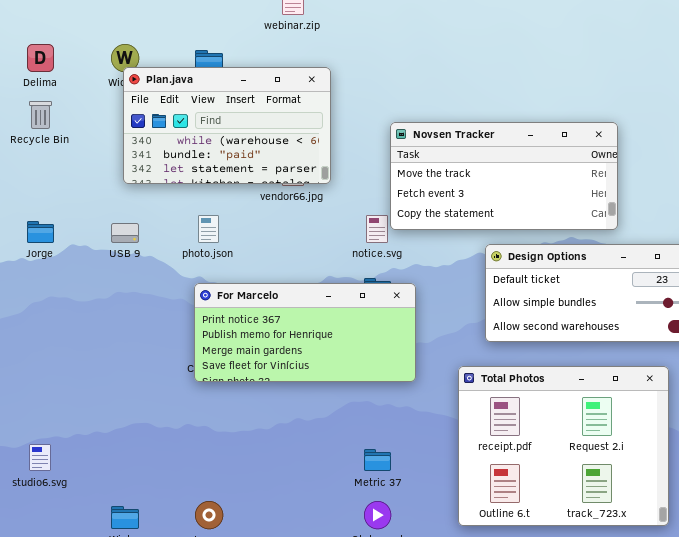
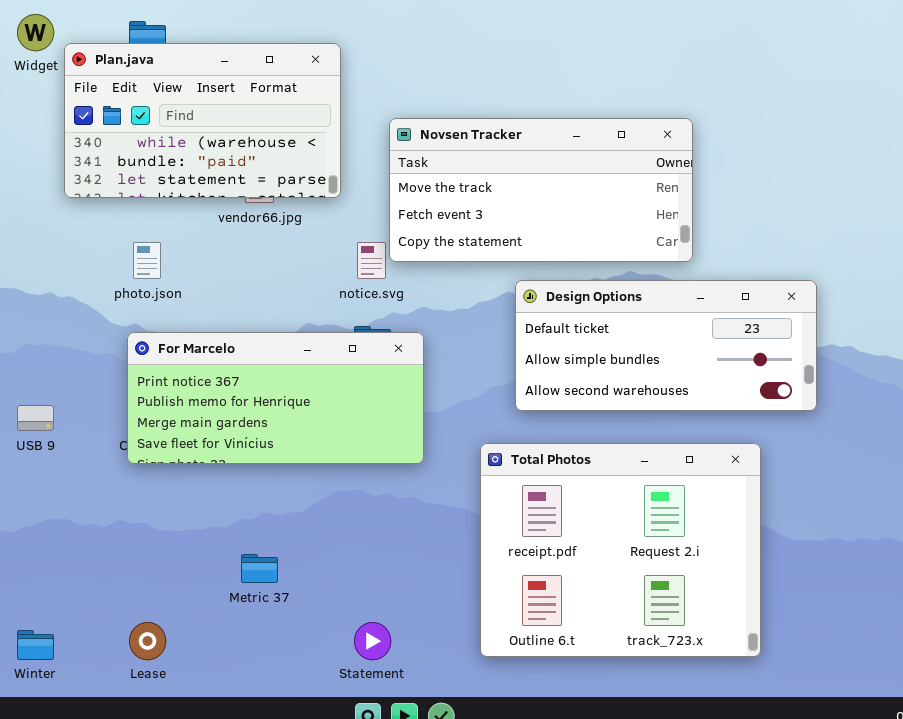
Plan.java: [123,67,331,184] -> [64,43,341,198], moved
USB 9: [111,223,139,243] -> [17,405,54,431], moved
Metric 37: [364,449,391,471] -> [241,554,278,583], moved

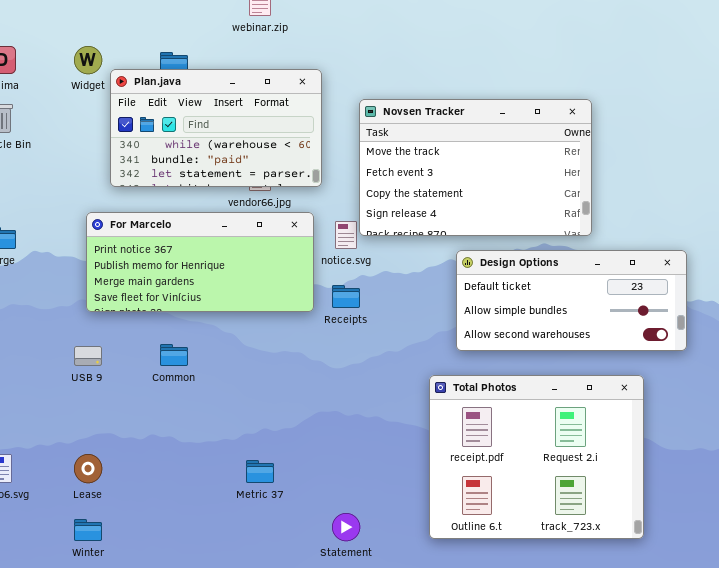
Novsen Tracker: [389,118,693,262] -> [359,99,592,236], resized
For Marcelo: [127,332,424,464] -> [86,212,314,312], moved
Lease: [129,622,166,660] -> [74,454,102,483], moved

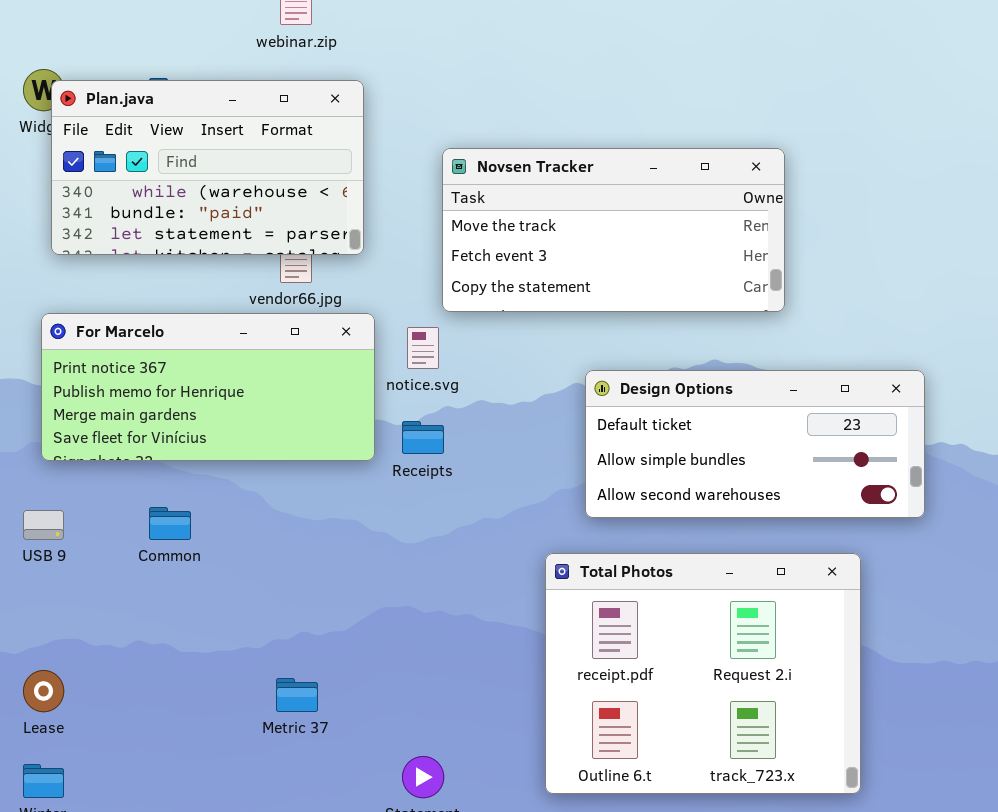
Plan.java: [110,69,322,187] -> [51,80,364,255], moved
Novsen Tracker: [359,99,592,236] -> [442,148,785,312], resized

